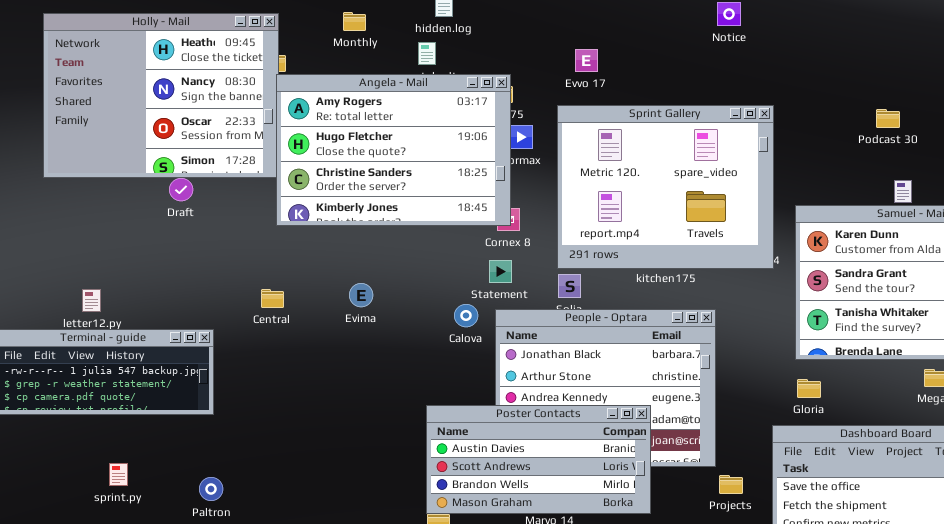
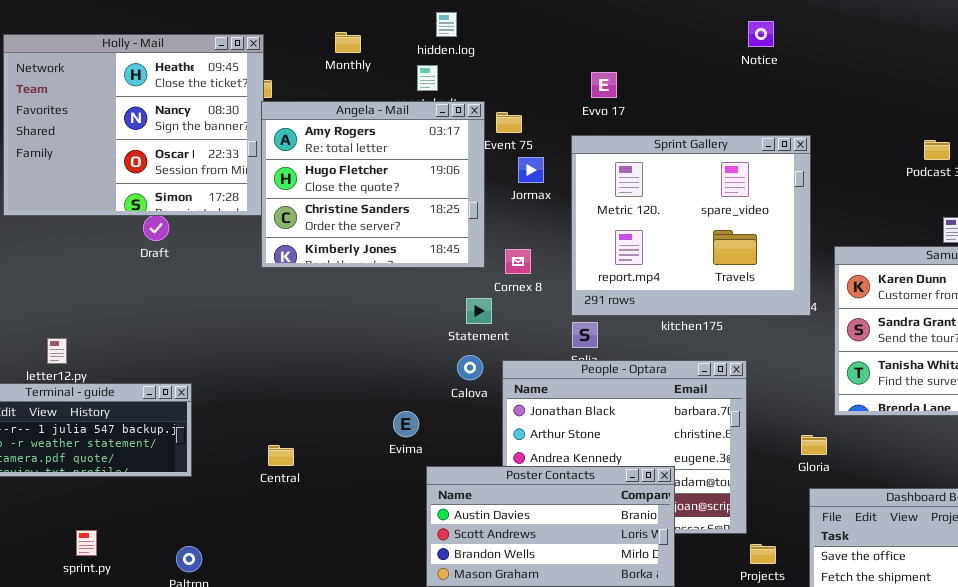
Angela - Mail: [276,74,511,226] -> [261,101,485,268], resized
Statement: [489,260,512,283] -> [466,298,492,324], moved
Evima: [349,283,373,307] -> [393,411,419,437], moved
Central: [261,289,284,308] -> [268,445,294,466], moved
Gloria: [797,379,821,398] -> [801,435,827,455], moved

